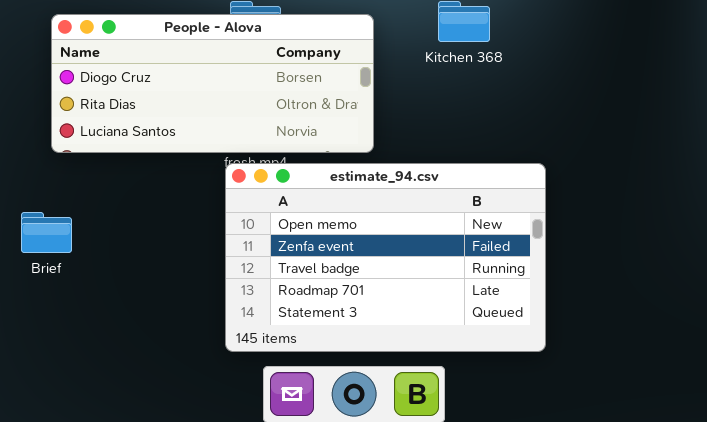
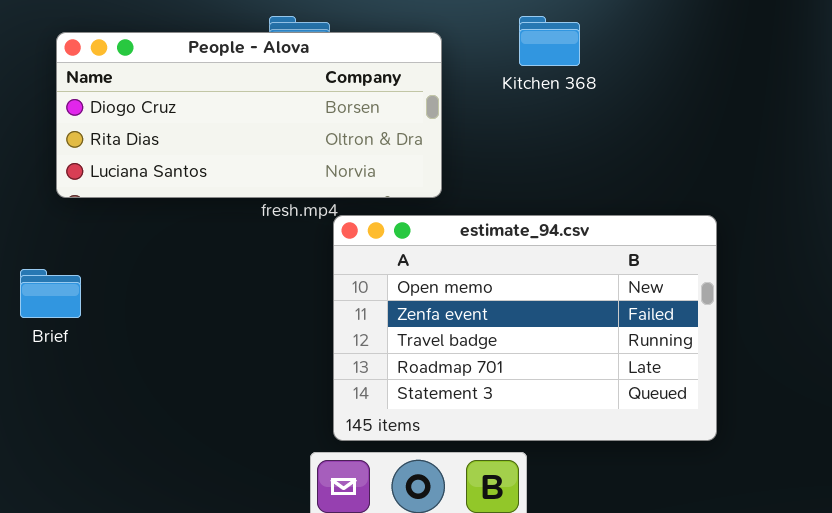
estimate_94.csv: [225,163,546,352] -> [333,215,717,441], moved

